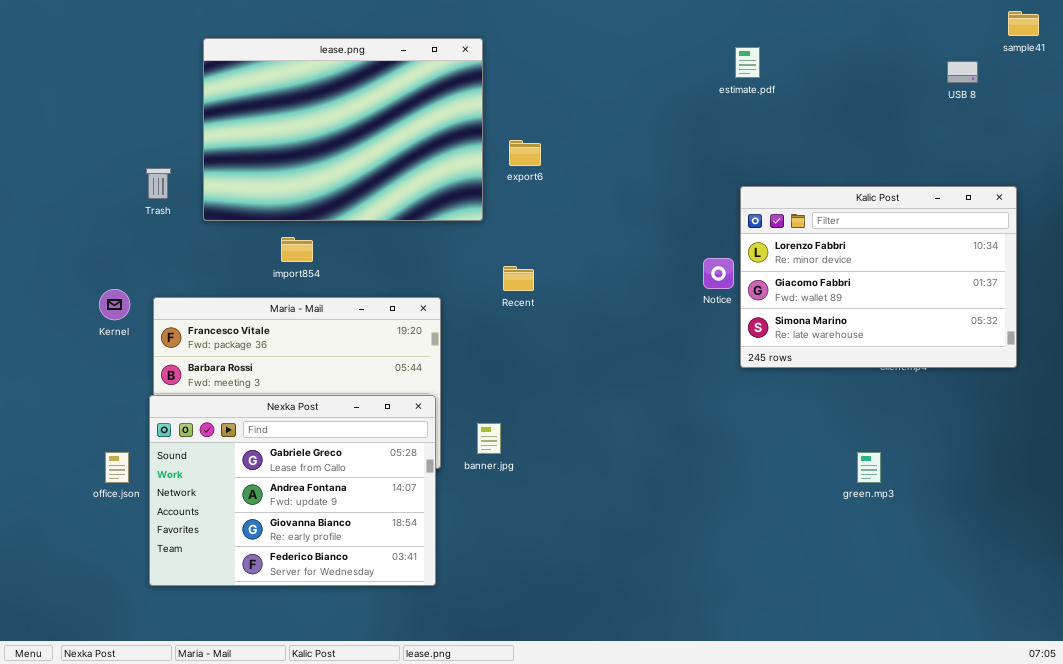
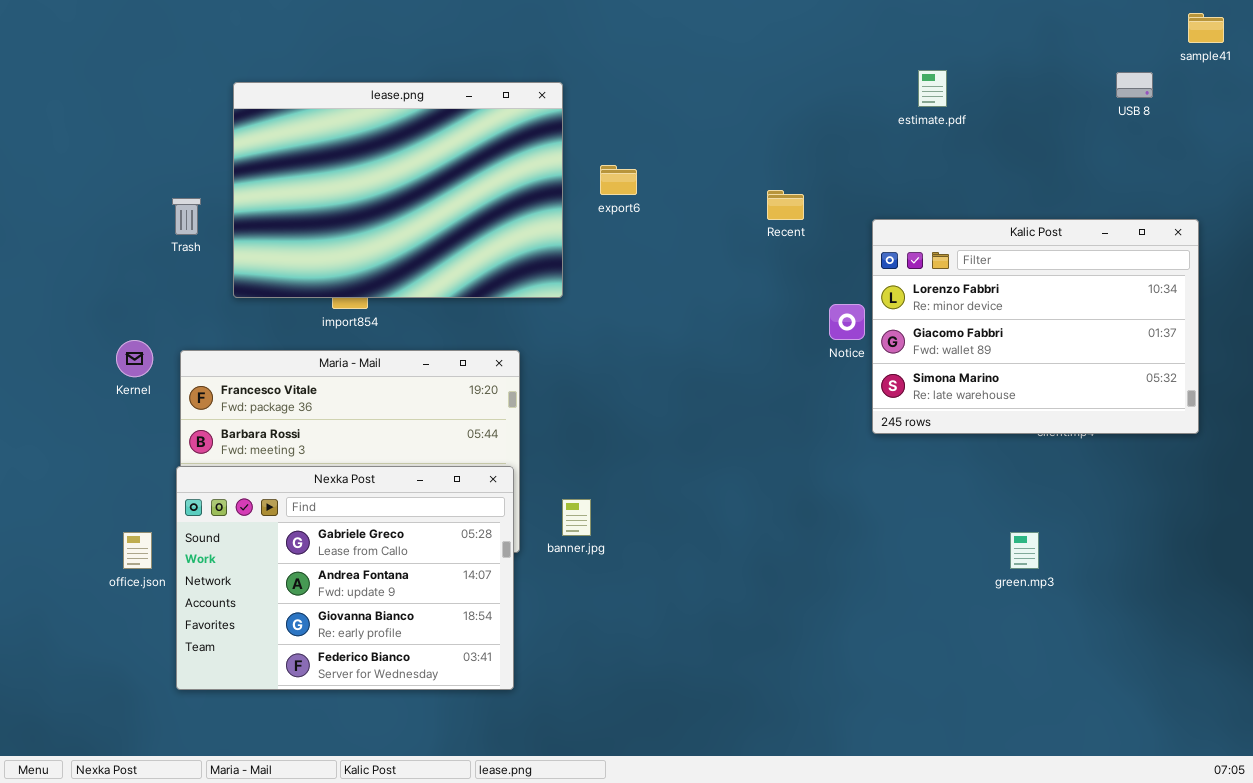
lease.png: [203,38,483,221] -> [233,82,563,298], moved
estimate.pdf: [735,47,760,78] -> [918,70,947,107], moved
Recent: [503,266,534,291] -> [767,190,804,220], moved

